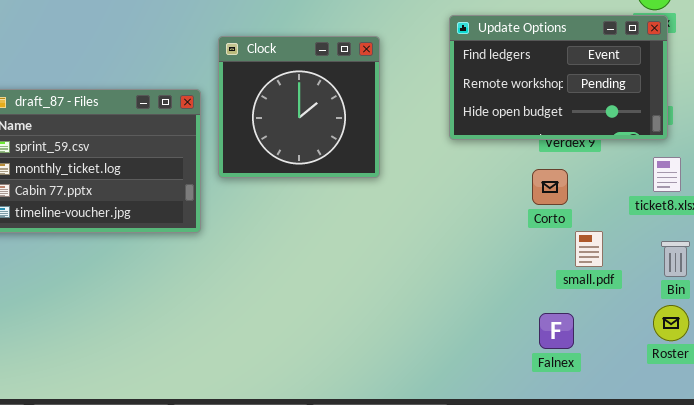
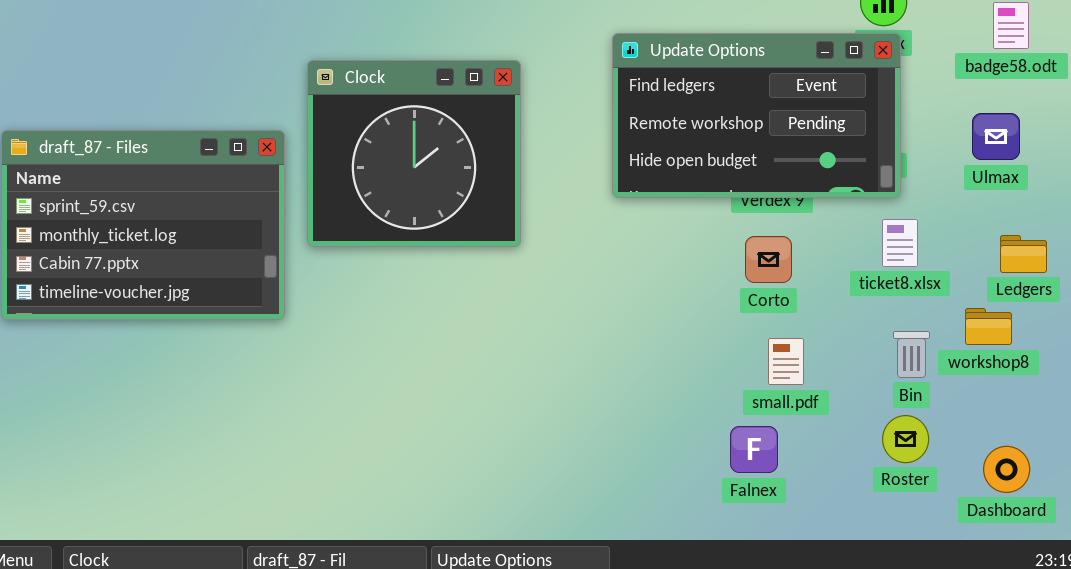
Corto: [532,169,568,205] -> [745,236,792,283], moved
small.pdf: [575,231,603,267] -> [768,338,804,385], moved

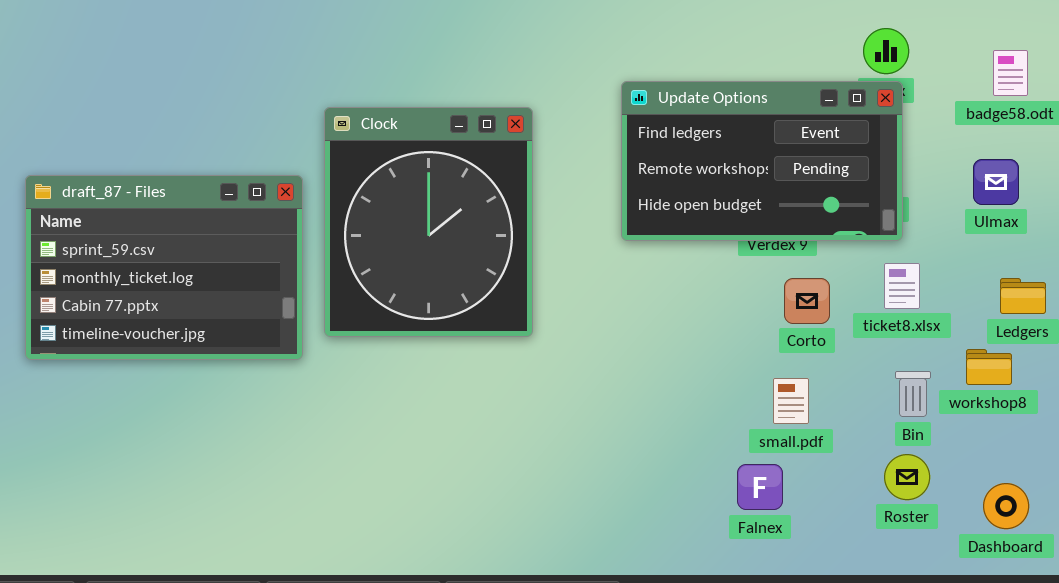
Clock: [307,60,521,247] -> [324,107,533,337], resized
Corto: [745,236,792,283] -> [784,278,830,324], moved

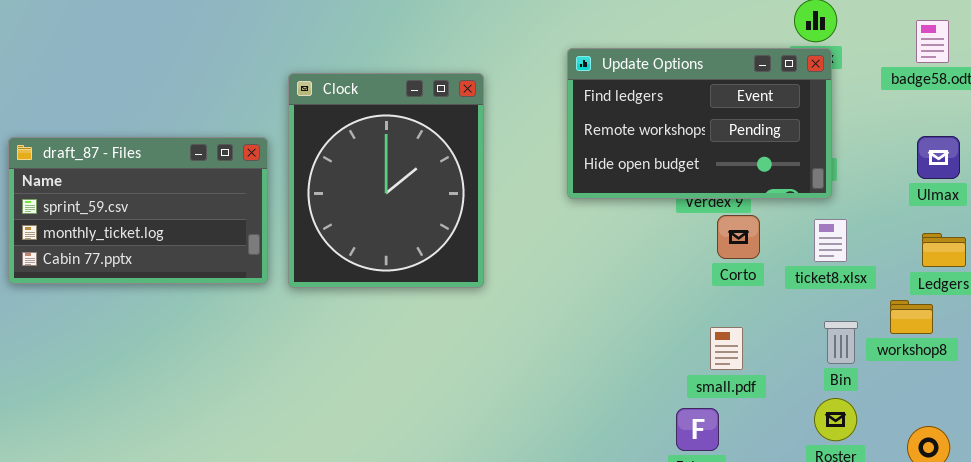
Ulmax: [973,159,1019,205] -> [917,136,960,179], moved
draft_87 - Files: [25,175,303,360] -> [8,137,268,284], resized
Corto: [784,278,830,324] -> [717,215,760,259], moved

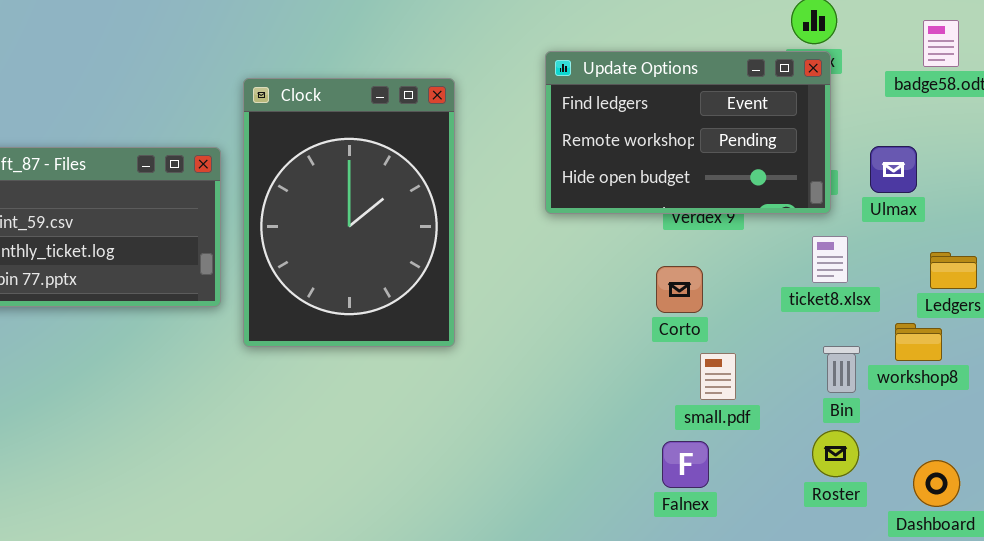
Clock: [288,73,484,288] -> [243,78,455,347], resized
Ulmax: [917,136,960,179] -> [870,146,917,193], moved
Corto: [717,215,760,259] -> [656,266,703,313], moved

